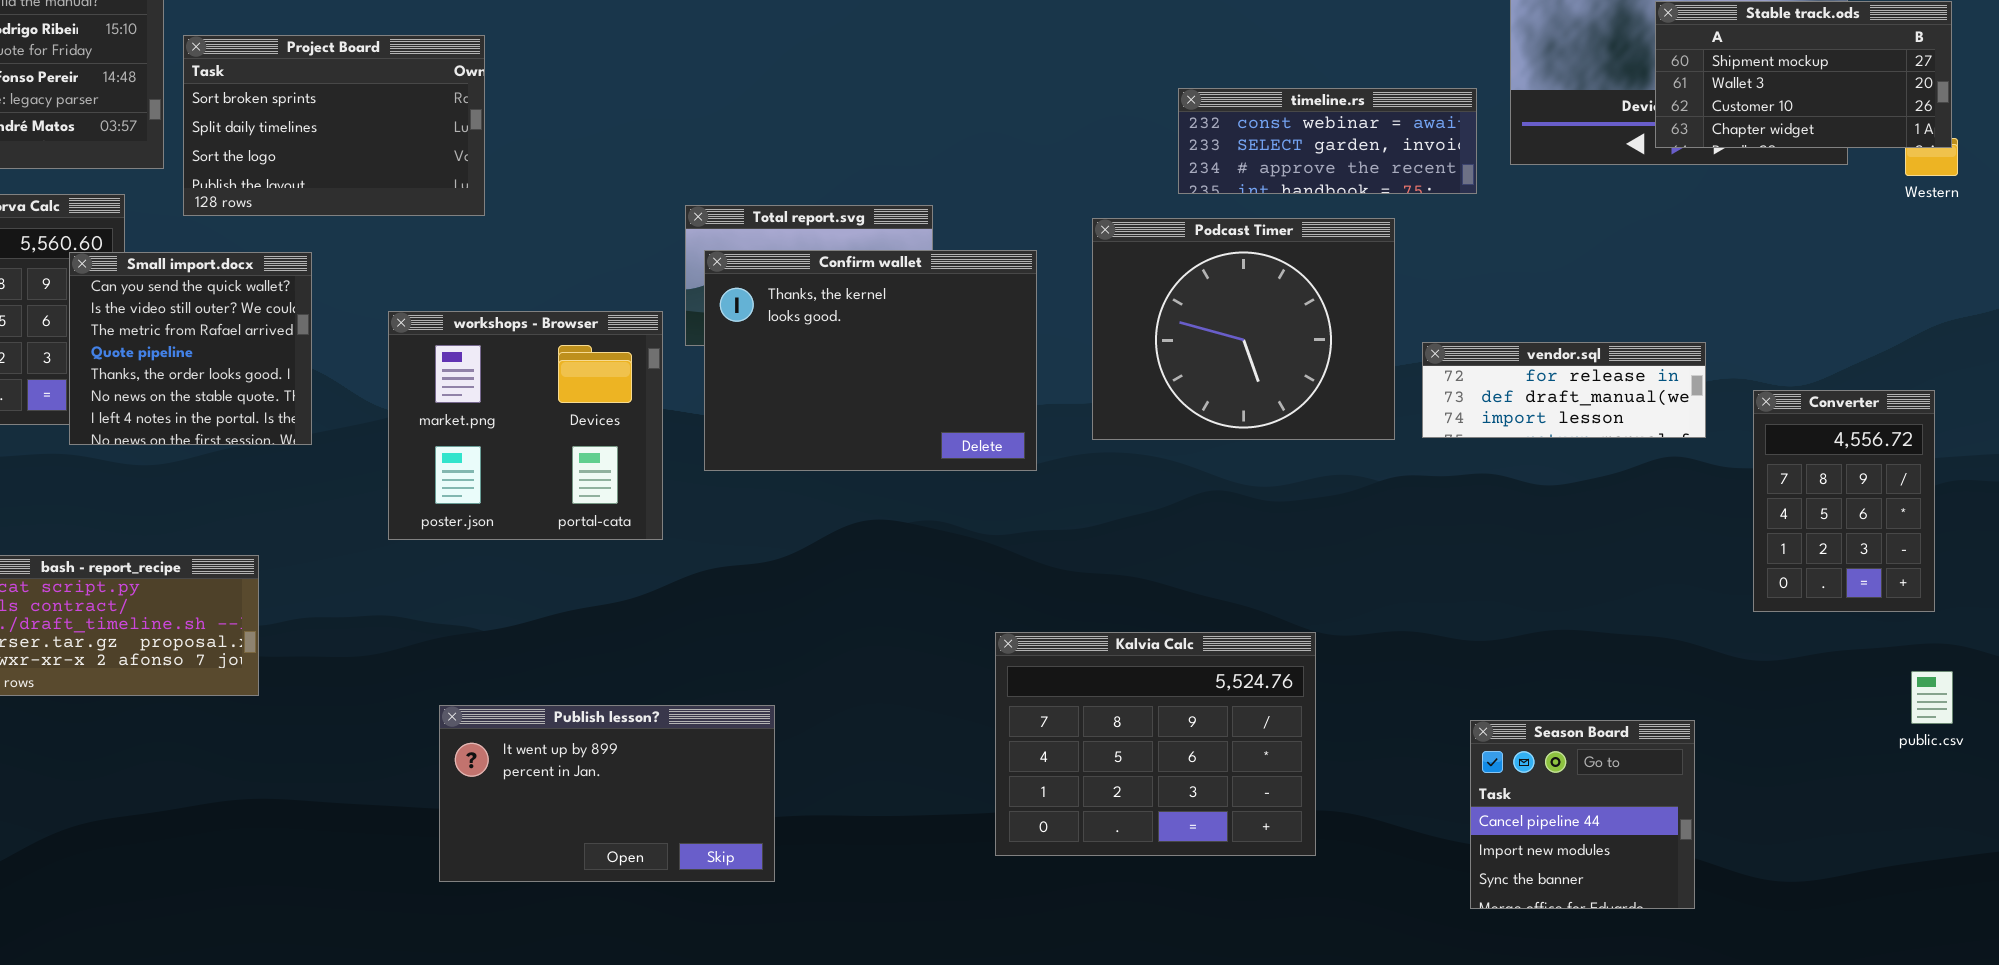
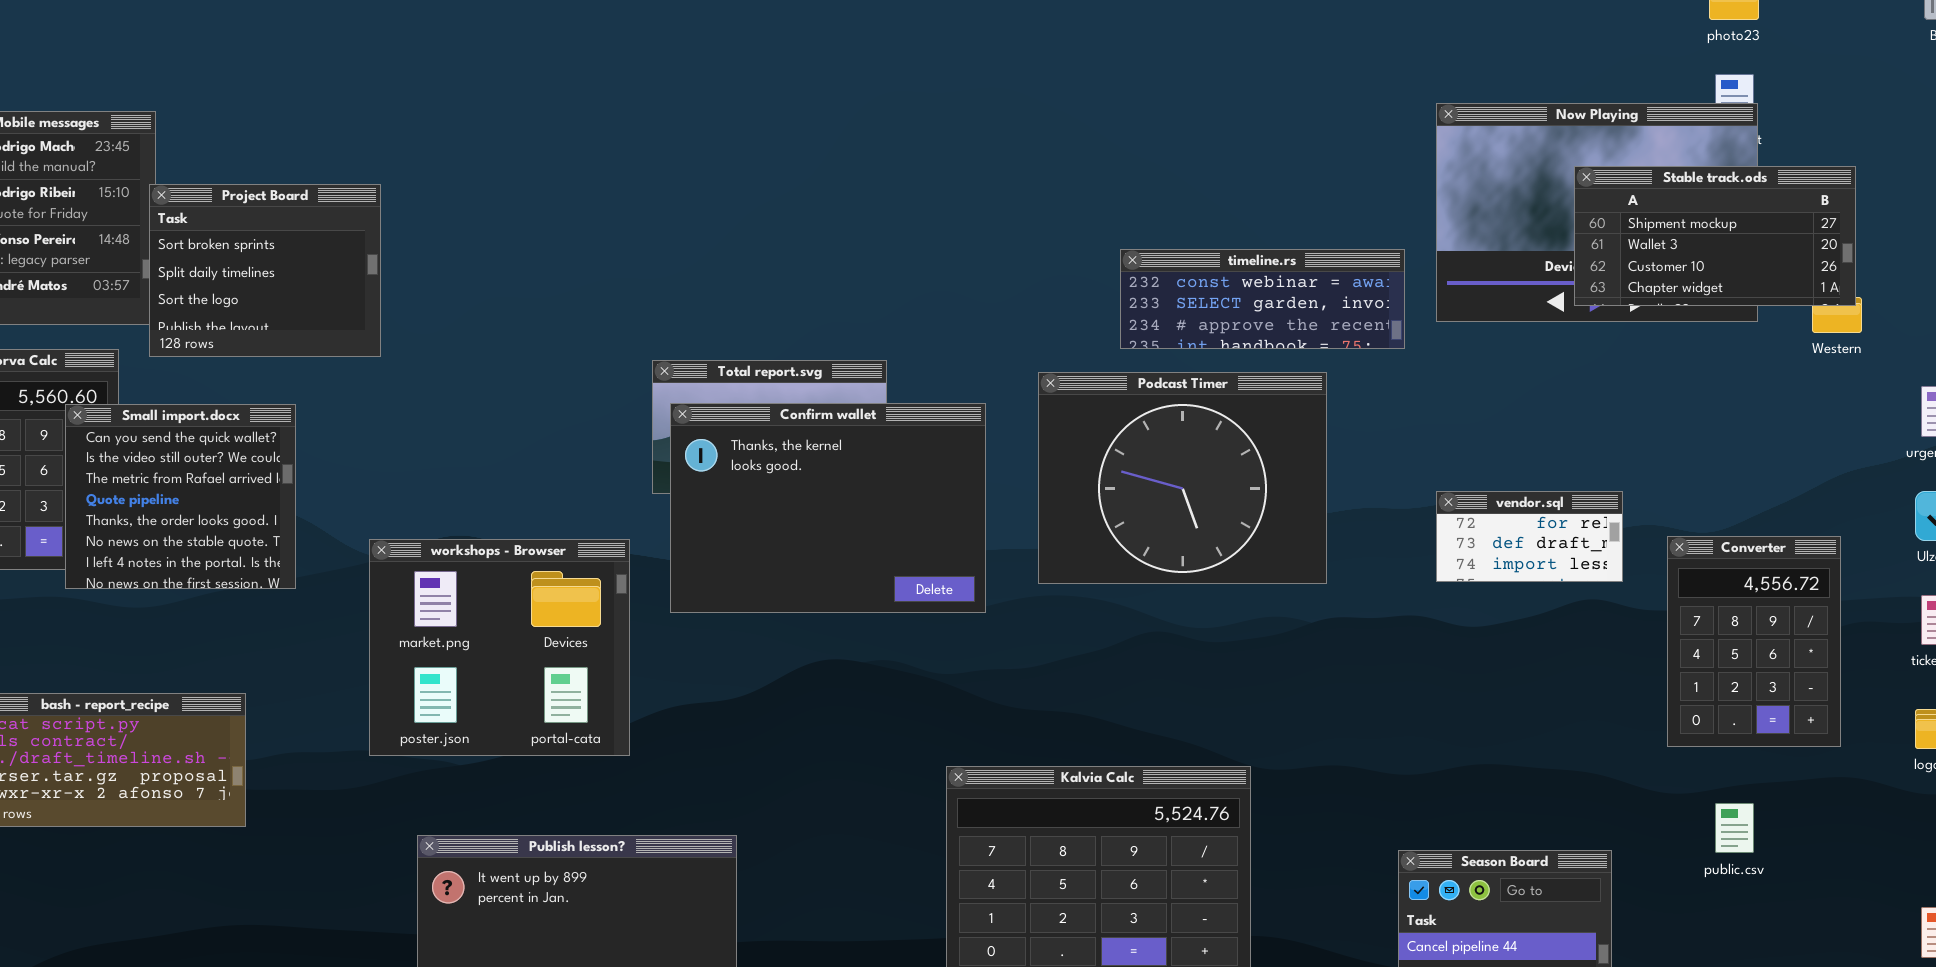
Project Board: [183,35,485,216] -> [149,184,381,357], moved, resized
workshops - Browser: [388,311,663,540] -> [369,539,630,756], moved
vendor.sql: [1422,342,1706,438] -> [1436,491,1623,582], resized
public.csv: [1911,671,1953,724] -> [1715,803,1754,853], moved

